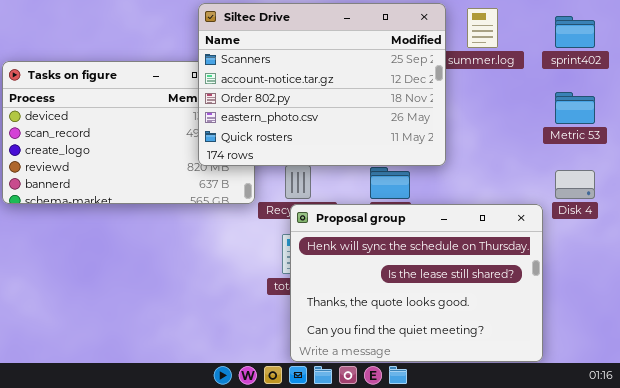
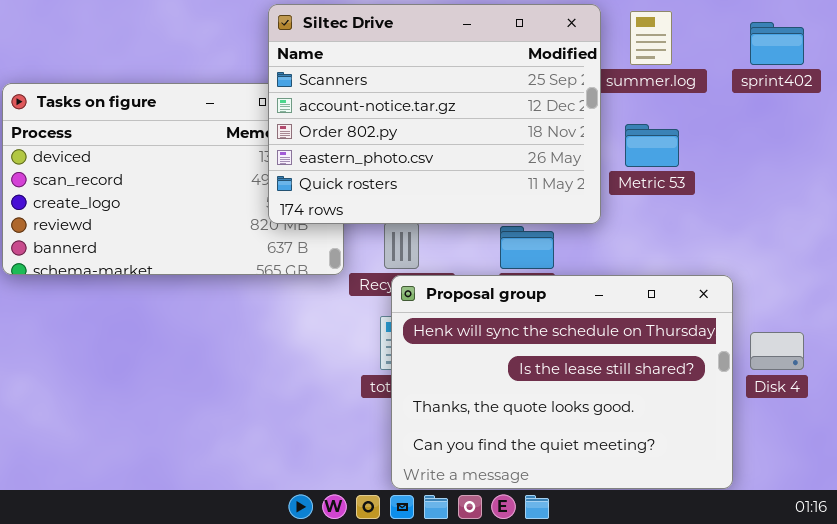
Metric 53: [555,92,595,124] -> [625,124,679,167], moved
Disk 4: [555,170,595,199] -> [750,332,804,370], moved

